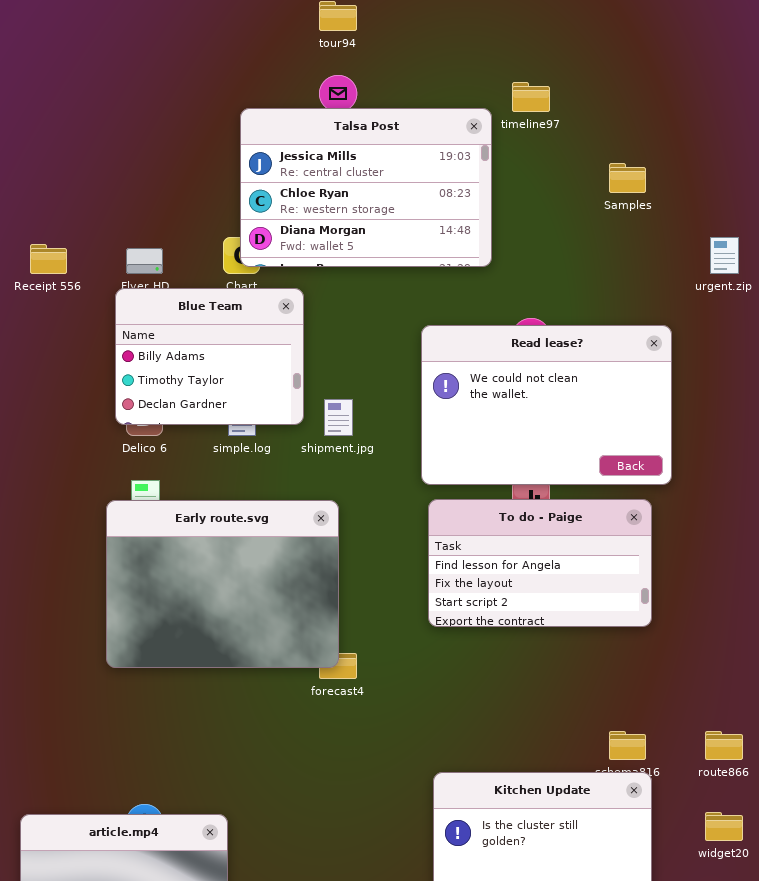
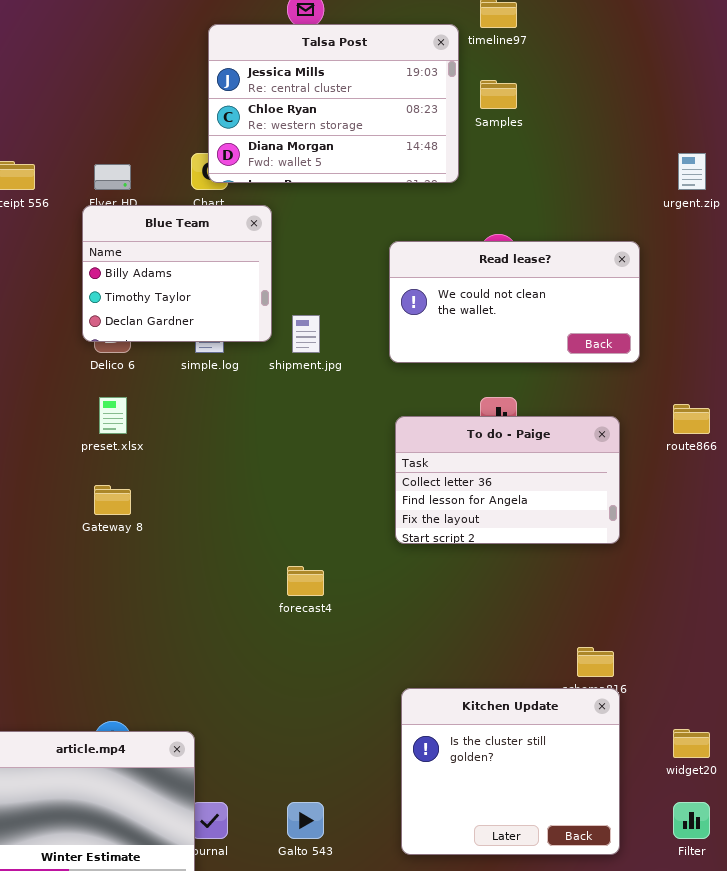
Samples: [609,163,646,193] -> [480,80,517,109], moved
Read lease?: [421,325,672,485] -> [389,241,640,363], resized
To do - Paige: [428,499,652,627] -> [395,416,620,544], scrolled up 1 row
Early route.svg: [106,500,339,668] -> none, closed
route866: [705,731,743,760] -> [673,404,710,434], moved

